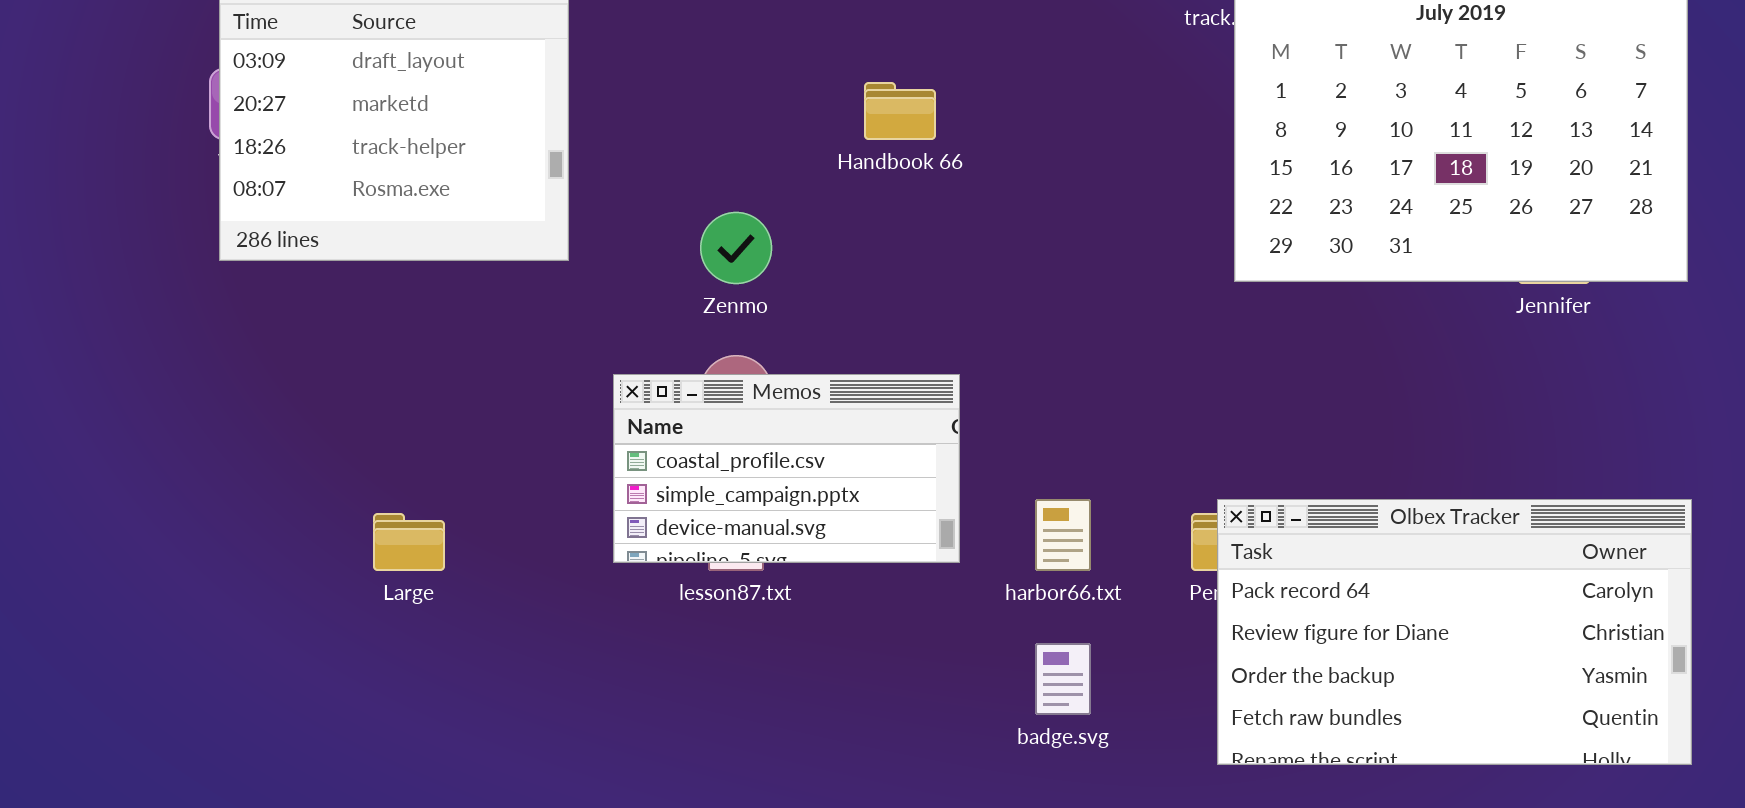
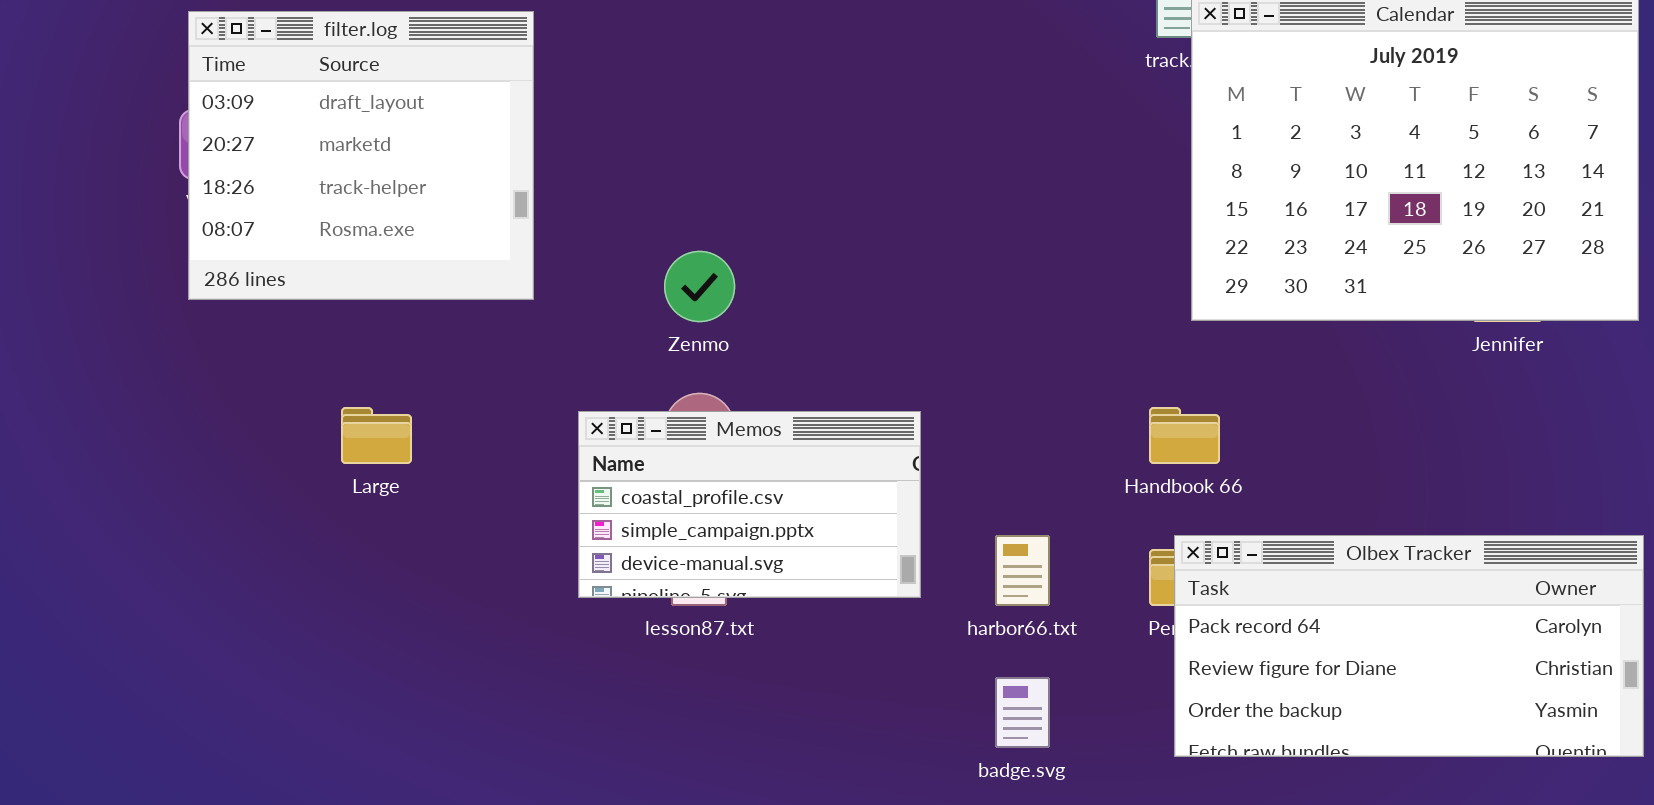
Handbook 66: [864,82,936,140] -> [1149,407,1220,464], moved
Olbex Tracker: [1217,499,1692,765] -> [1174,535,1644,757], resized
Large: [373,513,445,571] -> [341,407,412,464], moved

